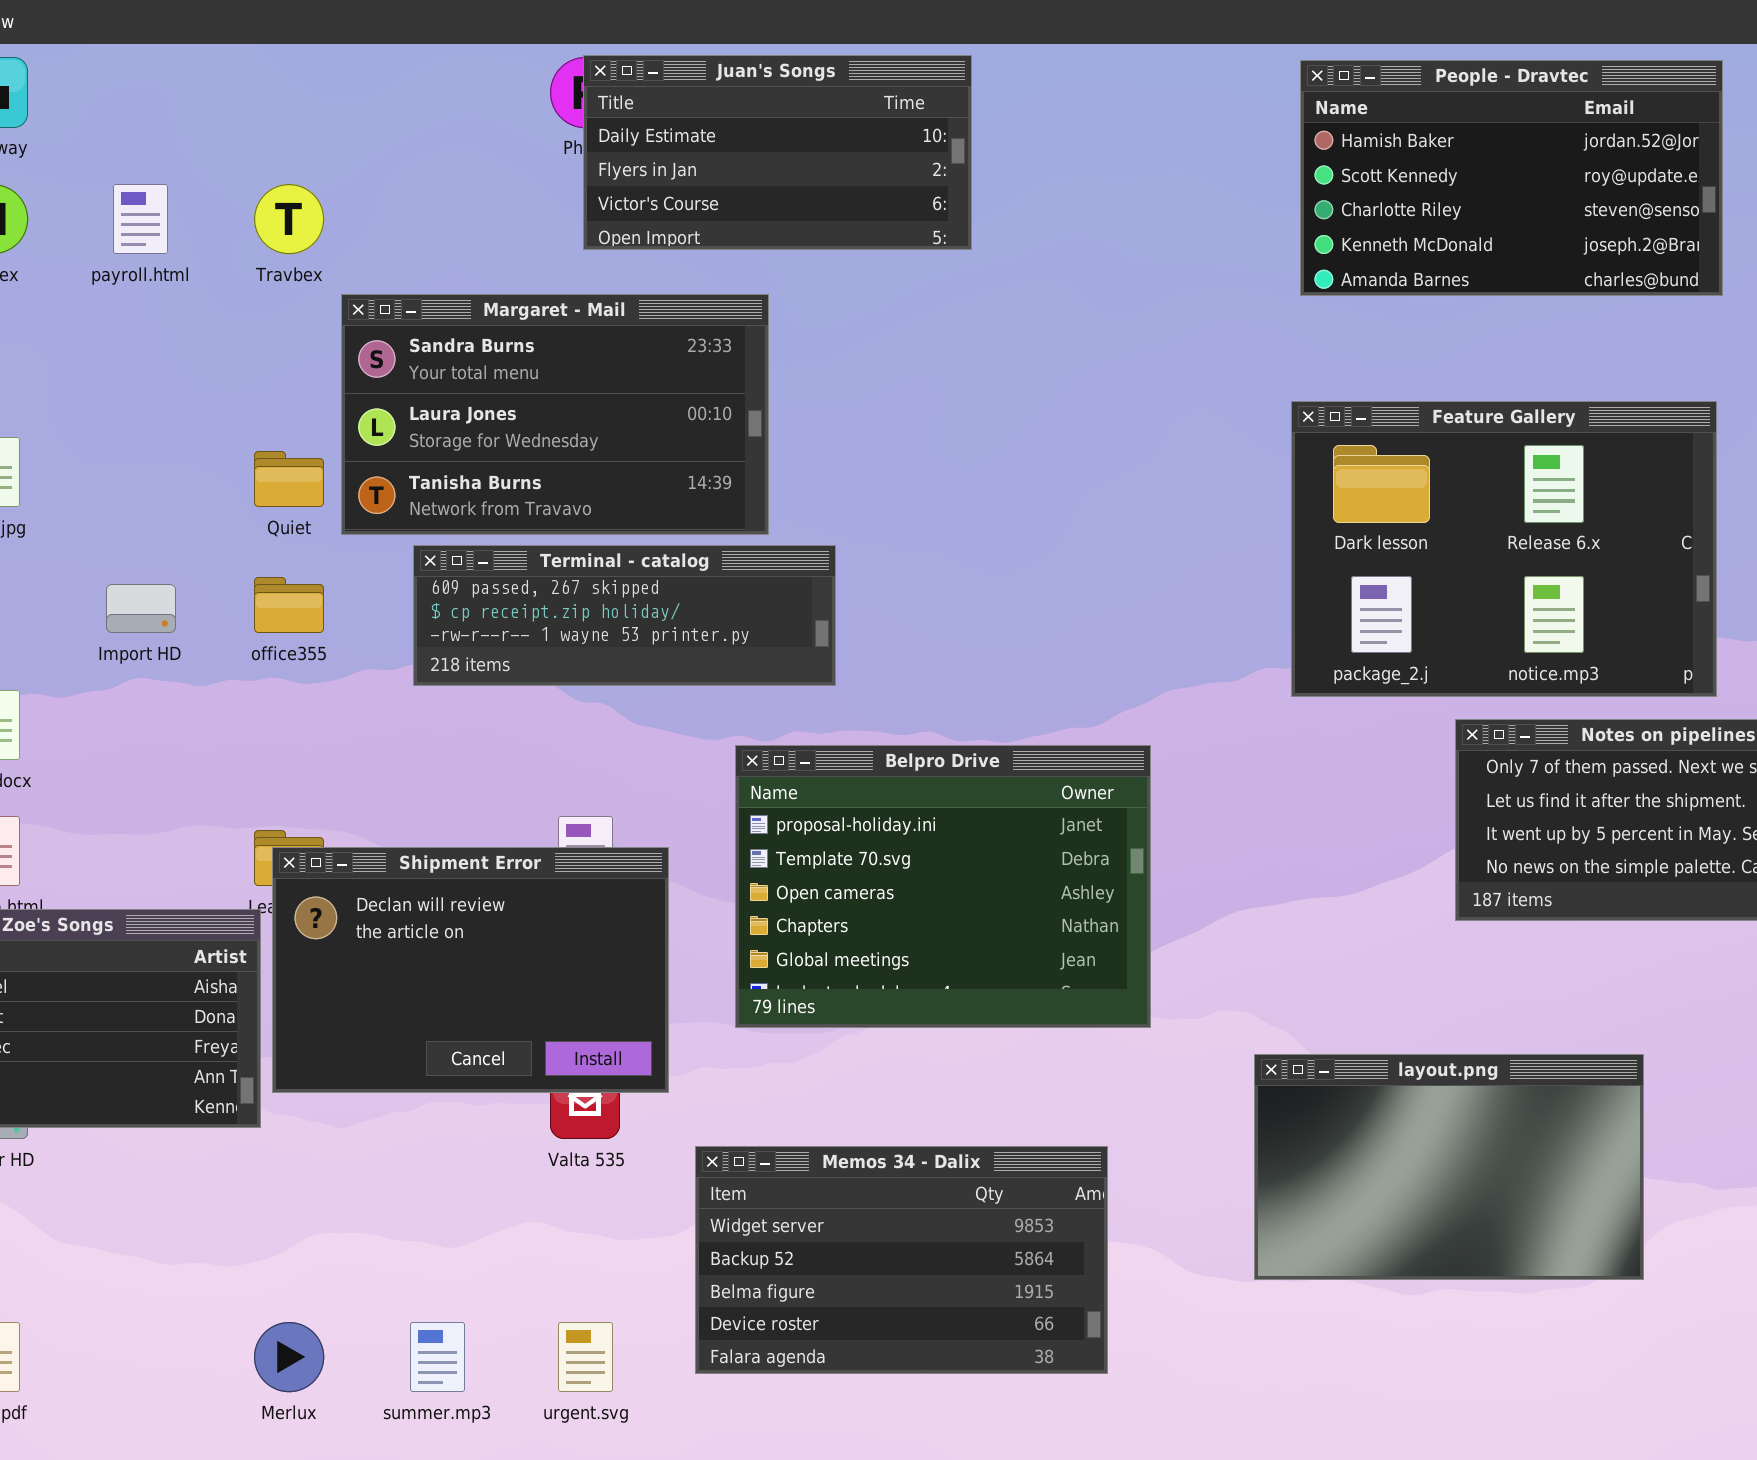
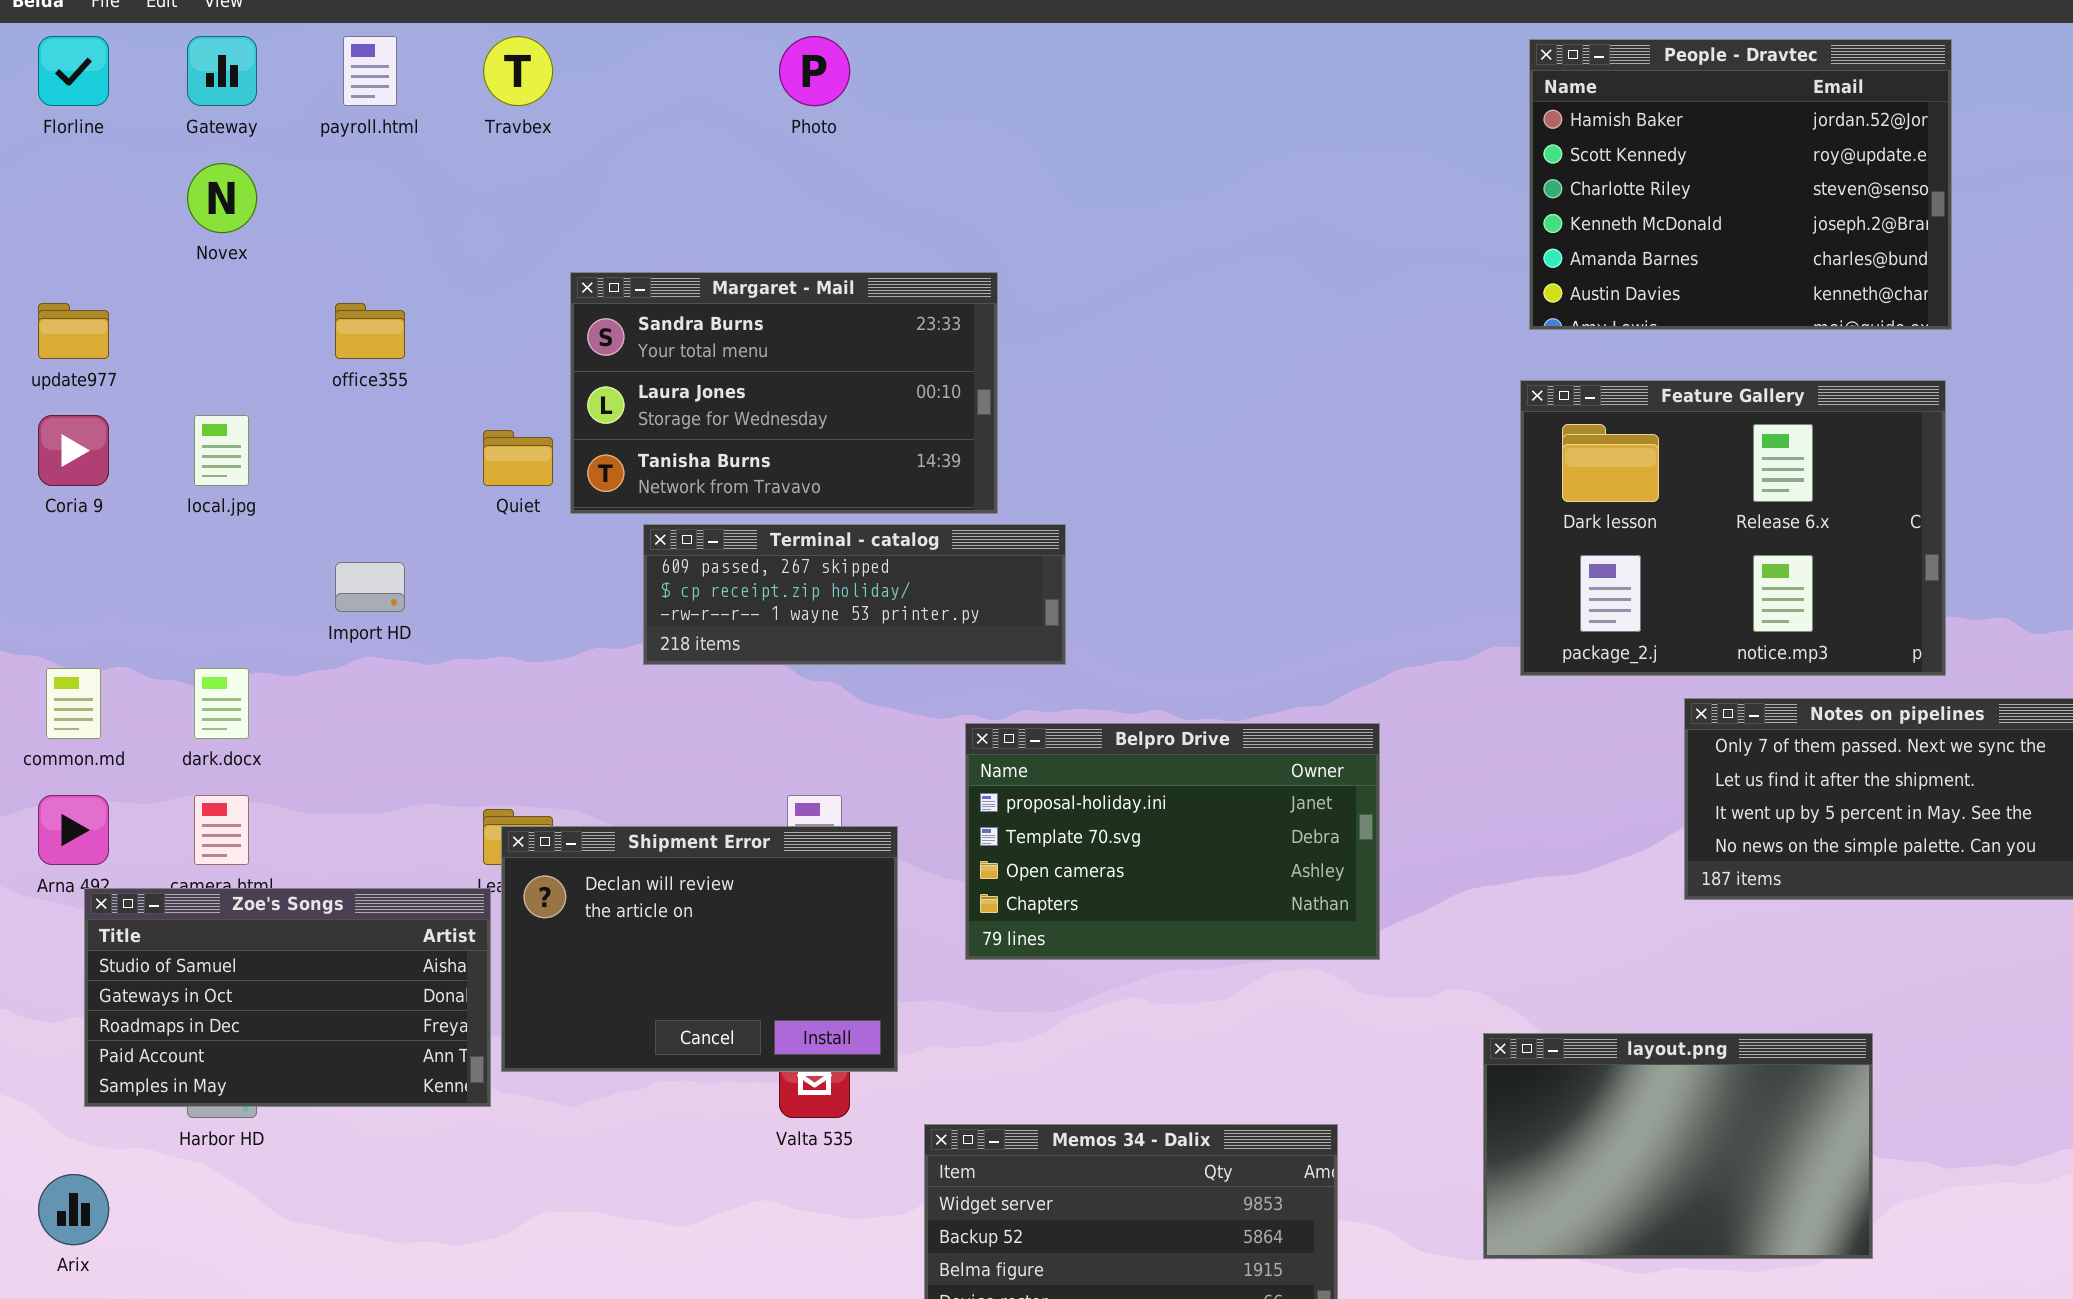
Juan's Songs: [583,55,972,250] -> none, closed
People - Dravtec: [1300,60,1723,296] -> [1529,39,1952,330], resized
payroll.html: [113,184,168,254] -> [343,36,397,106], moved
Travbex: [254,184,324,254] -> [483,36,553,106], moved
office355: [254,577,324,633] -> [335,303,405,359], moved
Belpro Drive: [735,745,1151,1028] -> [965,723,1380,960], resized

